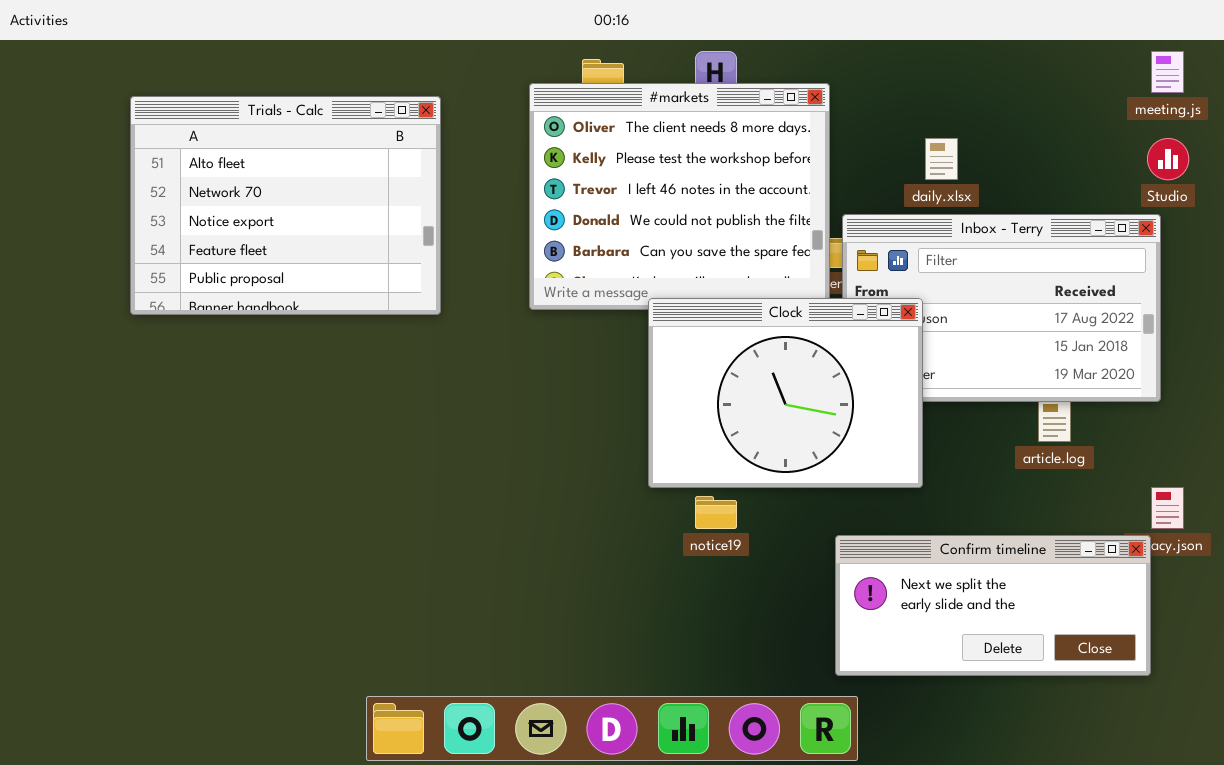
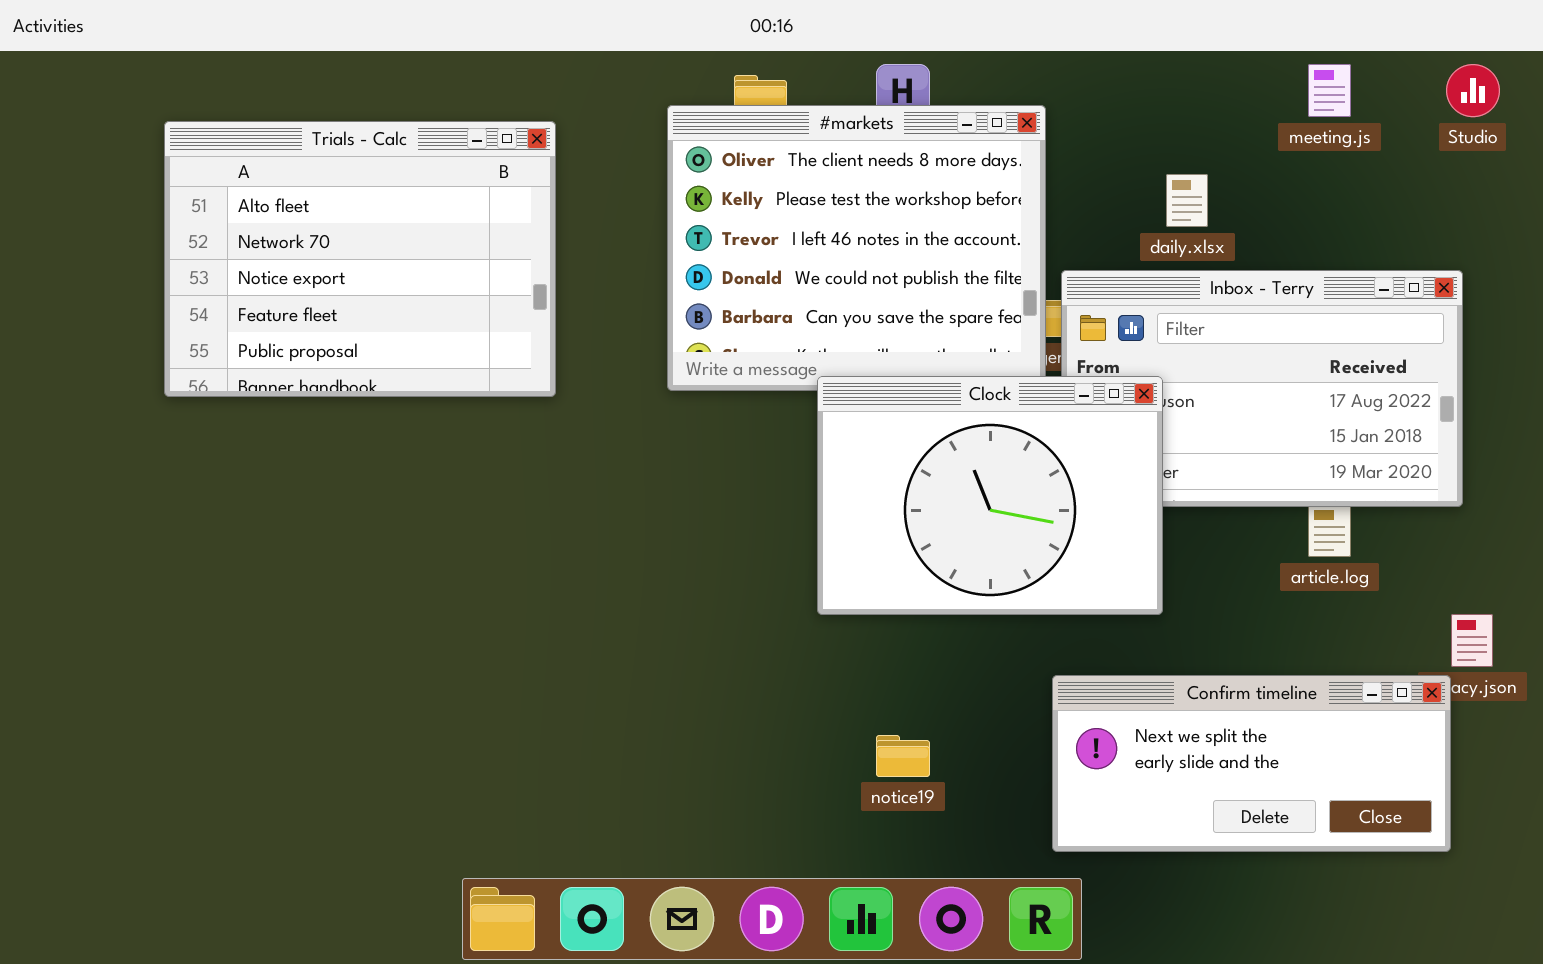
meeting.js: [1151,51,1184,93] -> [1308,64,1351,117], moved
Studio: [1147,138,1189,180] -> [1446,64,1500,117], moved
notice19: [695,496,737,529] -> [876,735,930,777], moved

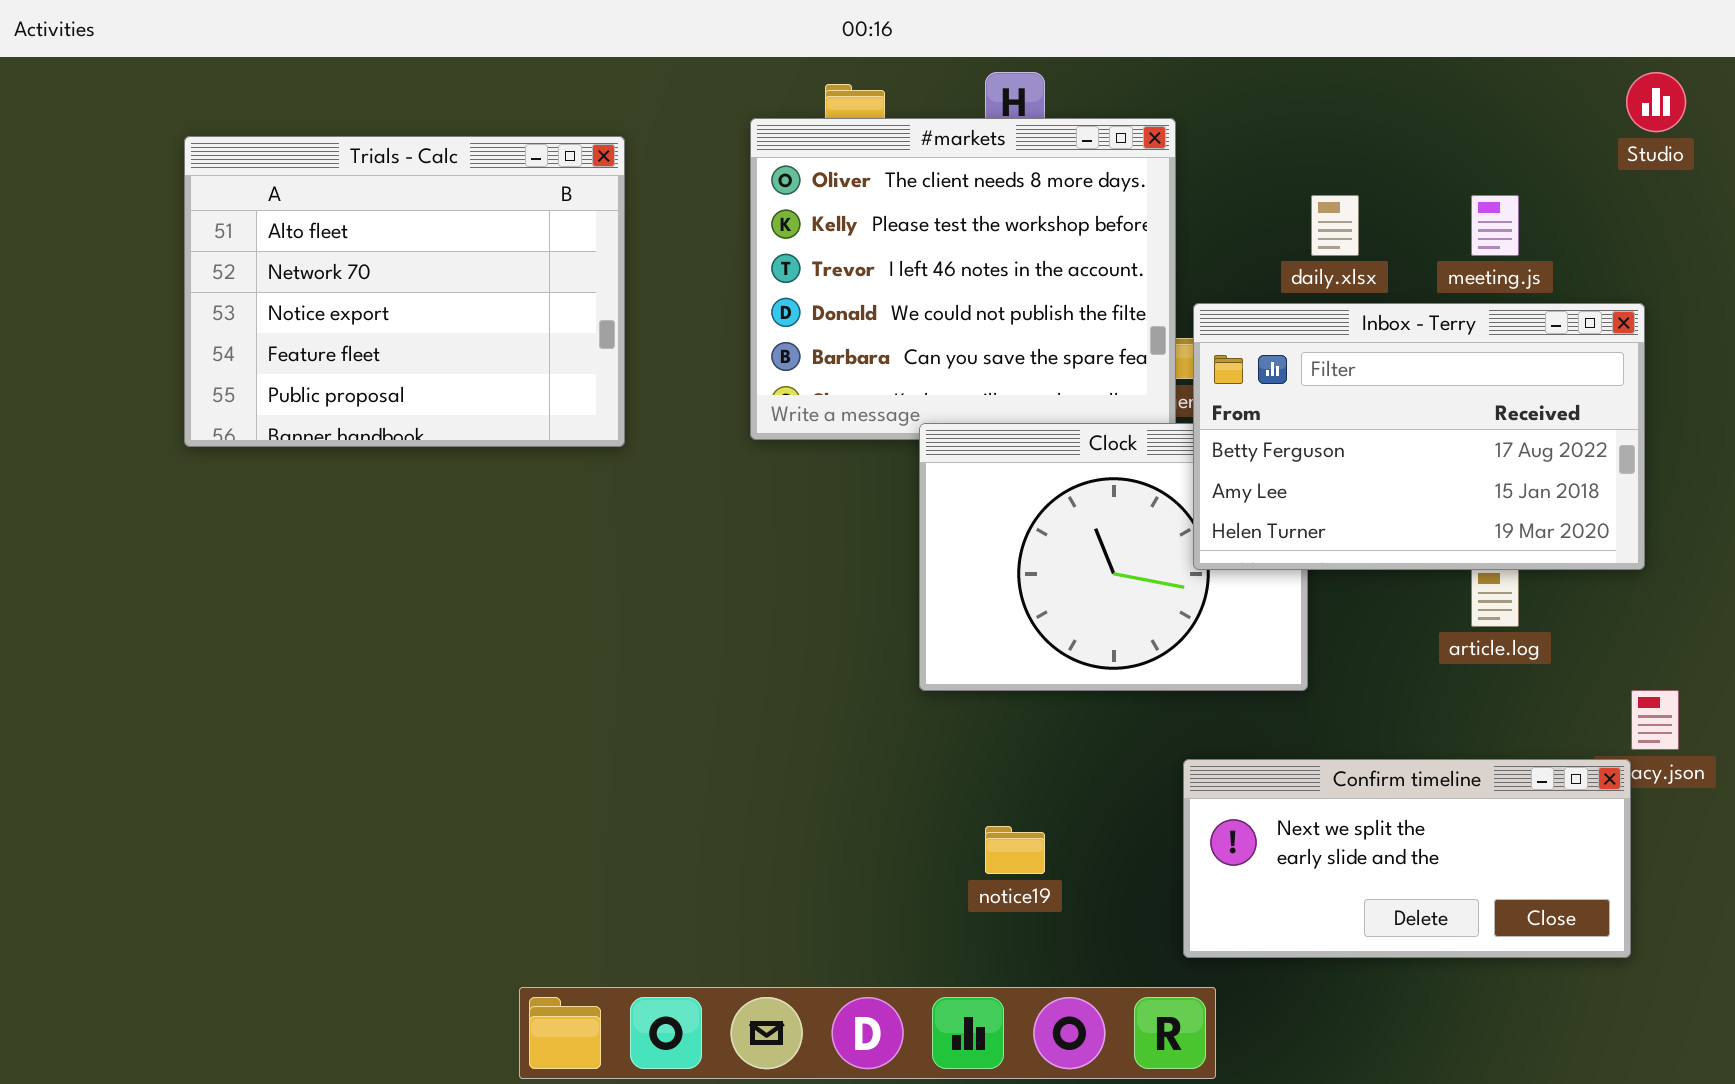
meeting.js: [1308,64,1351,117] -> [1471,195,1519,256], moved
Inbox - Terry: [1061,270,1463,507] -> [1193,303,1645,570], raised

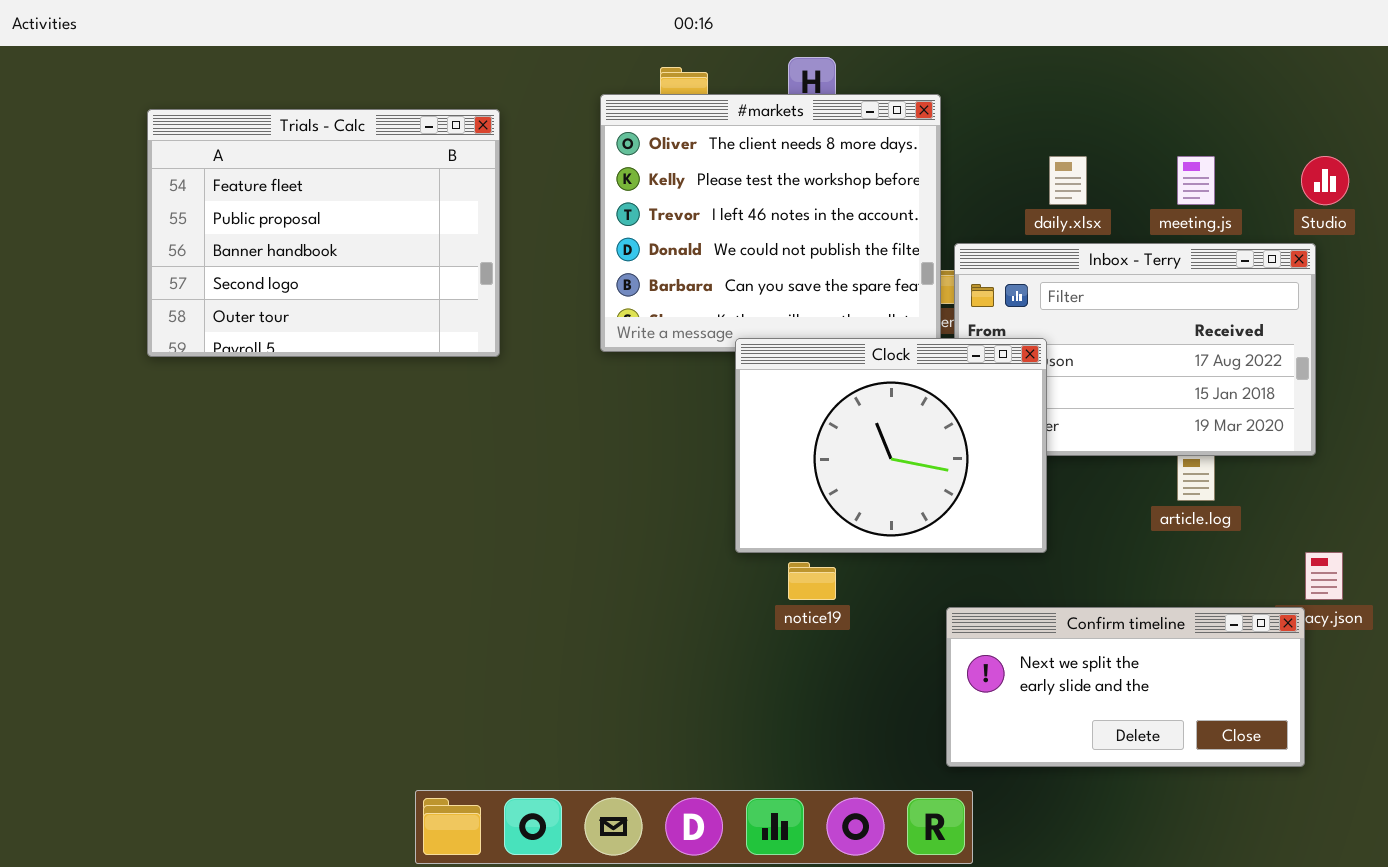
Studio: [1626,72,1686,132] -> [1301,156,1349,205], moved
Trials - Calc: [184,136,625,447] -> [147,109,500,357], scrolled down 3 rows
Clock: [919,423,1308,691] -> [735,338,1047,553], raised
notice19: [985,826,1045,874] -> [788,562,836,600], moved

